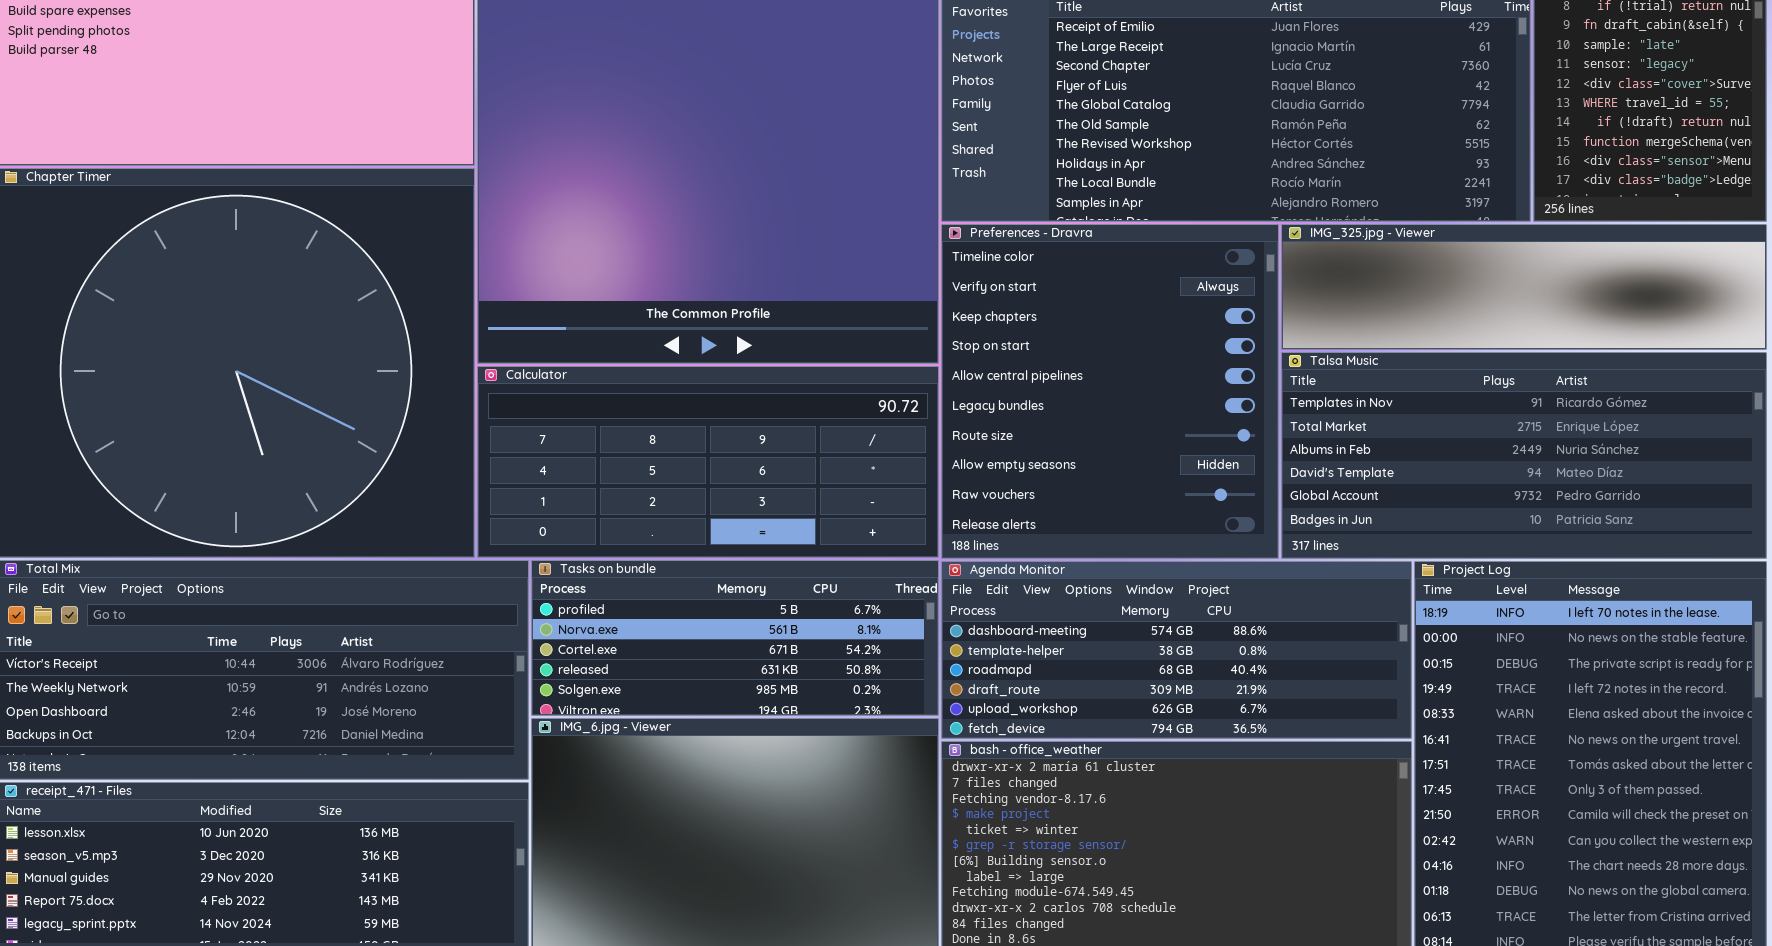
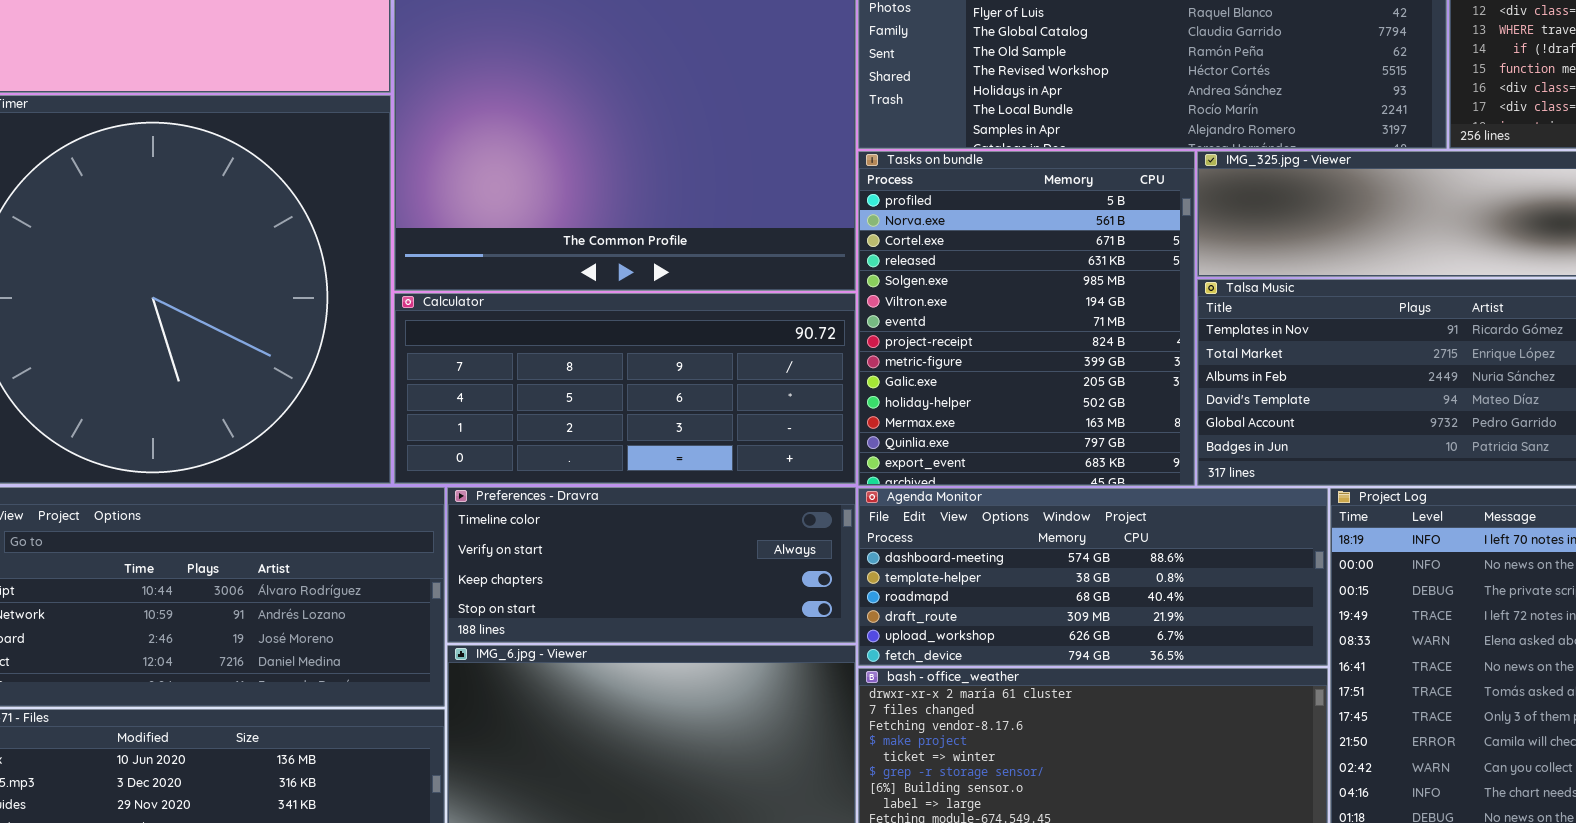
Preferences - Dravra: [941,224,1279,559] -> [447,487,856,643], moved, resized
Tasks on bundle: [531,560,939,716] -> [858,151,1195,486], moved, resized

